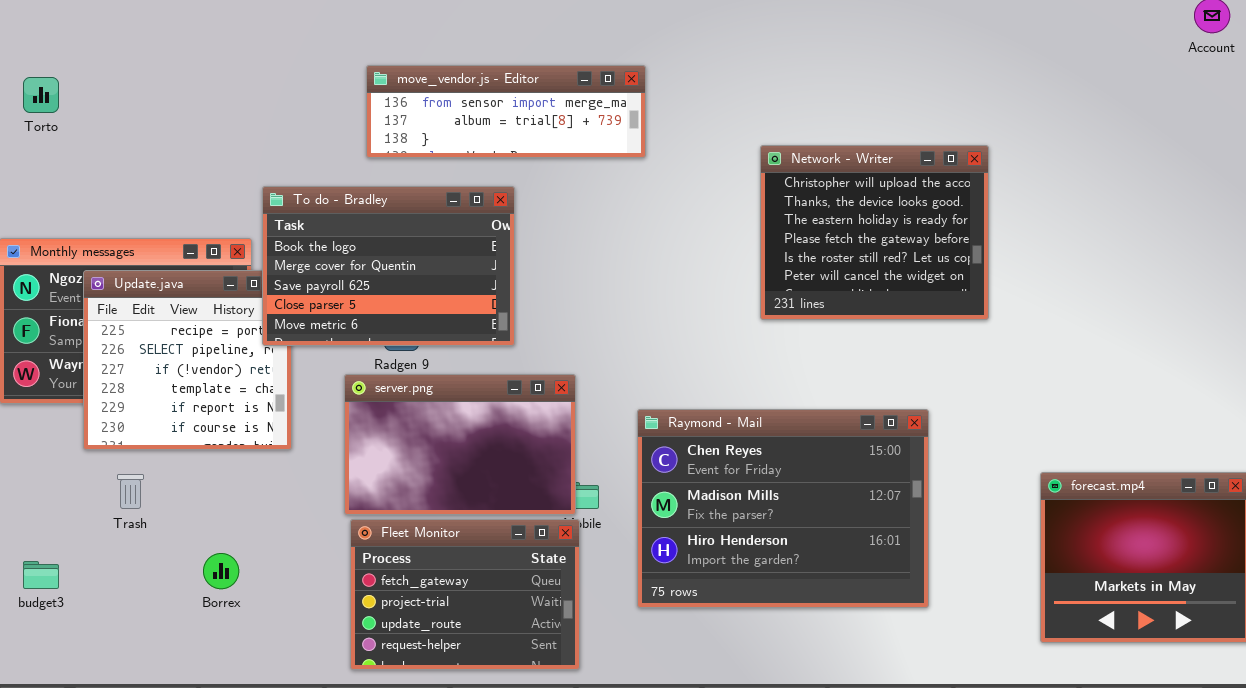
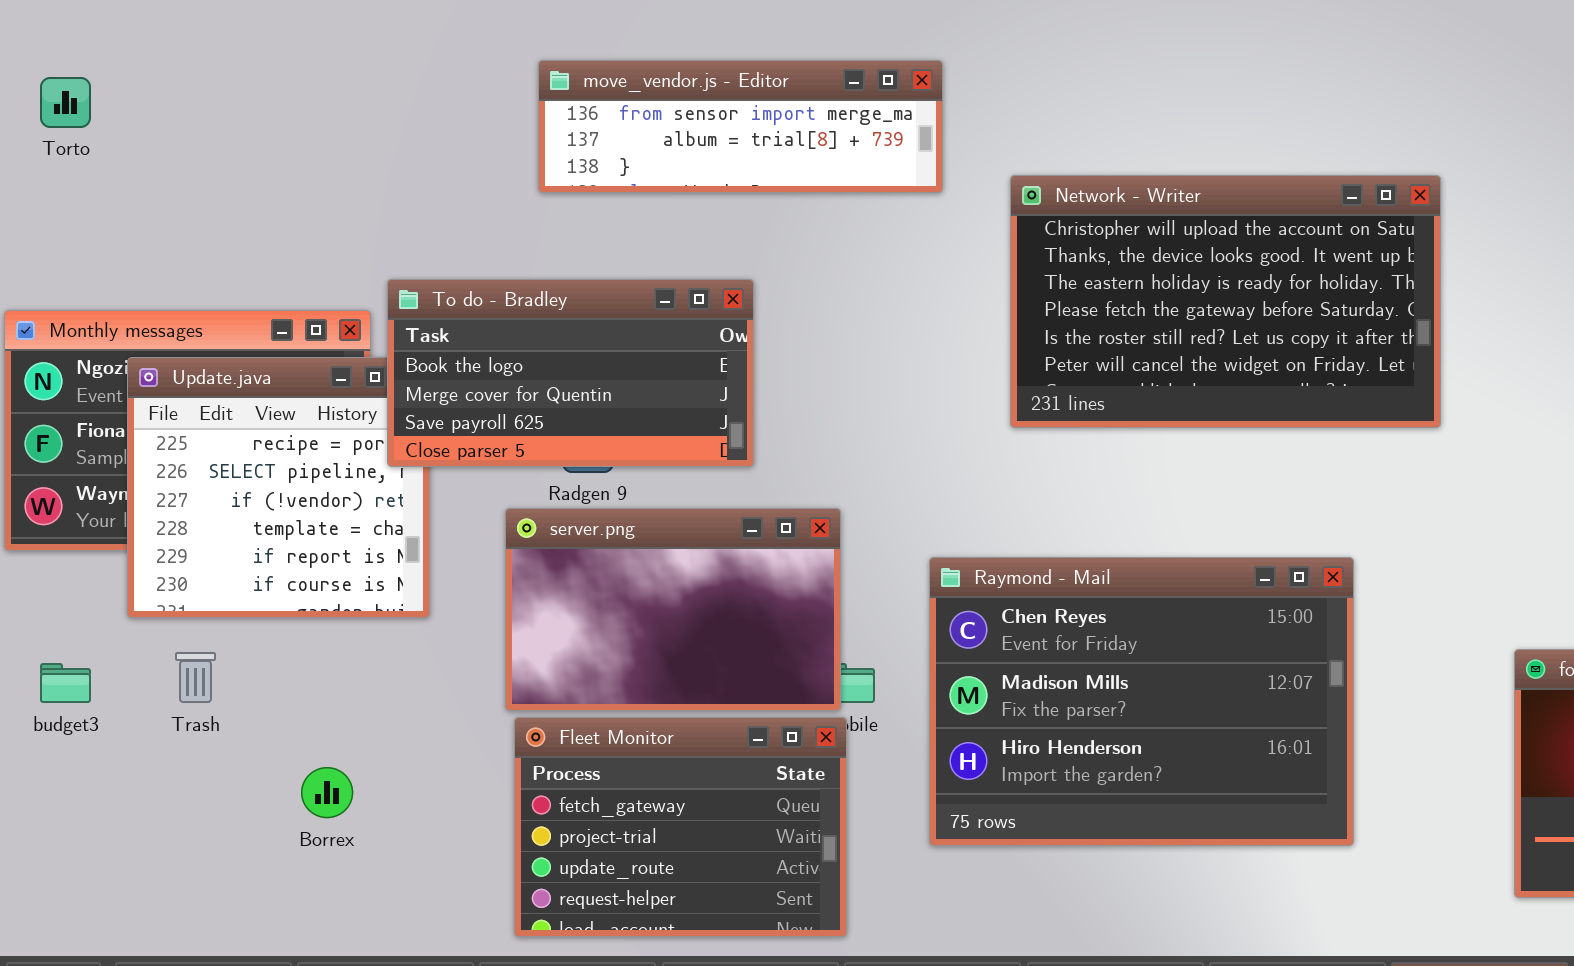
Network - Writer: [760,145,989,320] -> [1010,175,1441,428], resized
To do - Bradley: [262,186,515,346] -> [387,279,754,467], resized
budget3: [23,561,59,589] -> [40,663,91,703], moved

